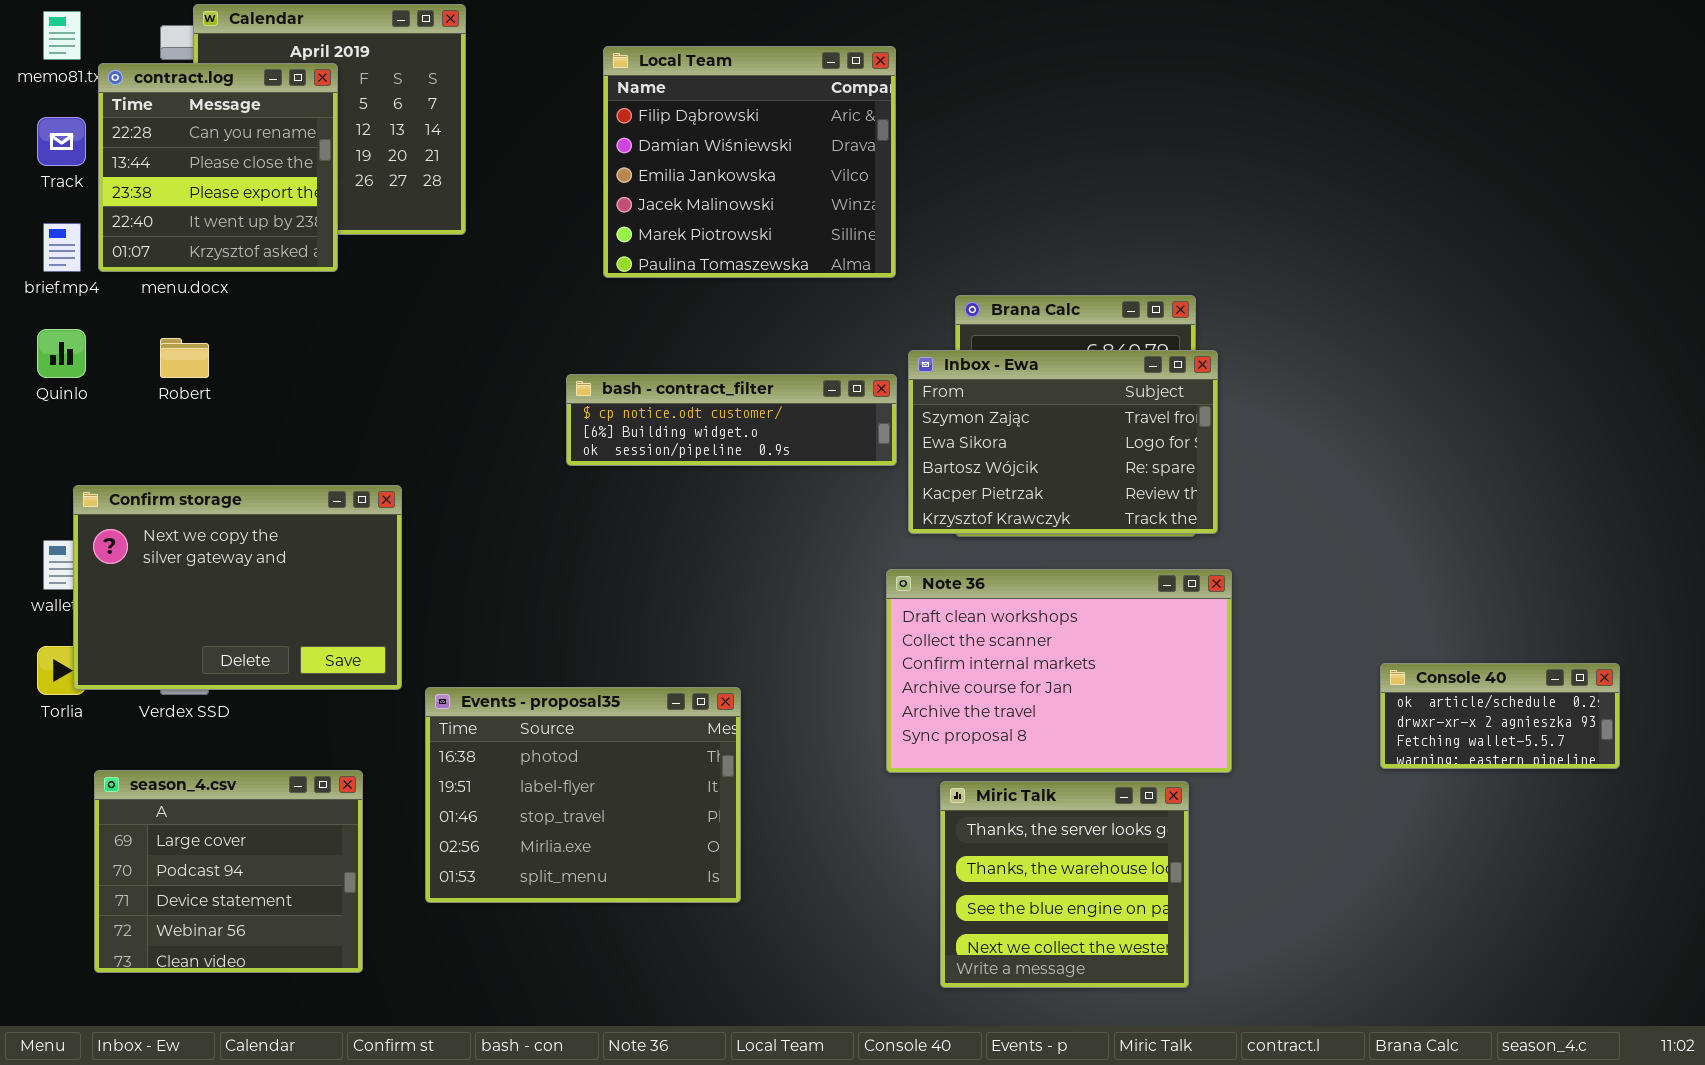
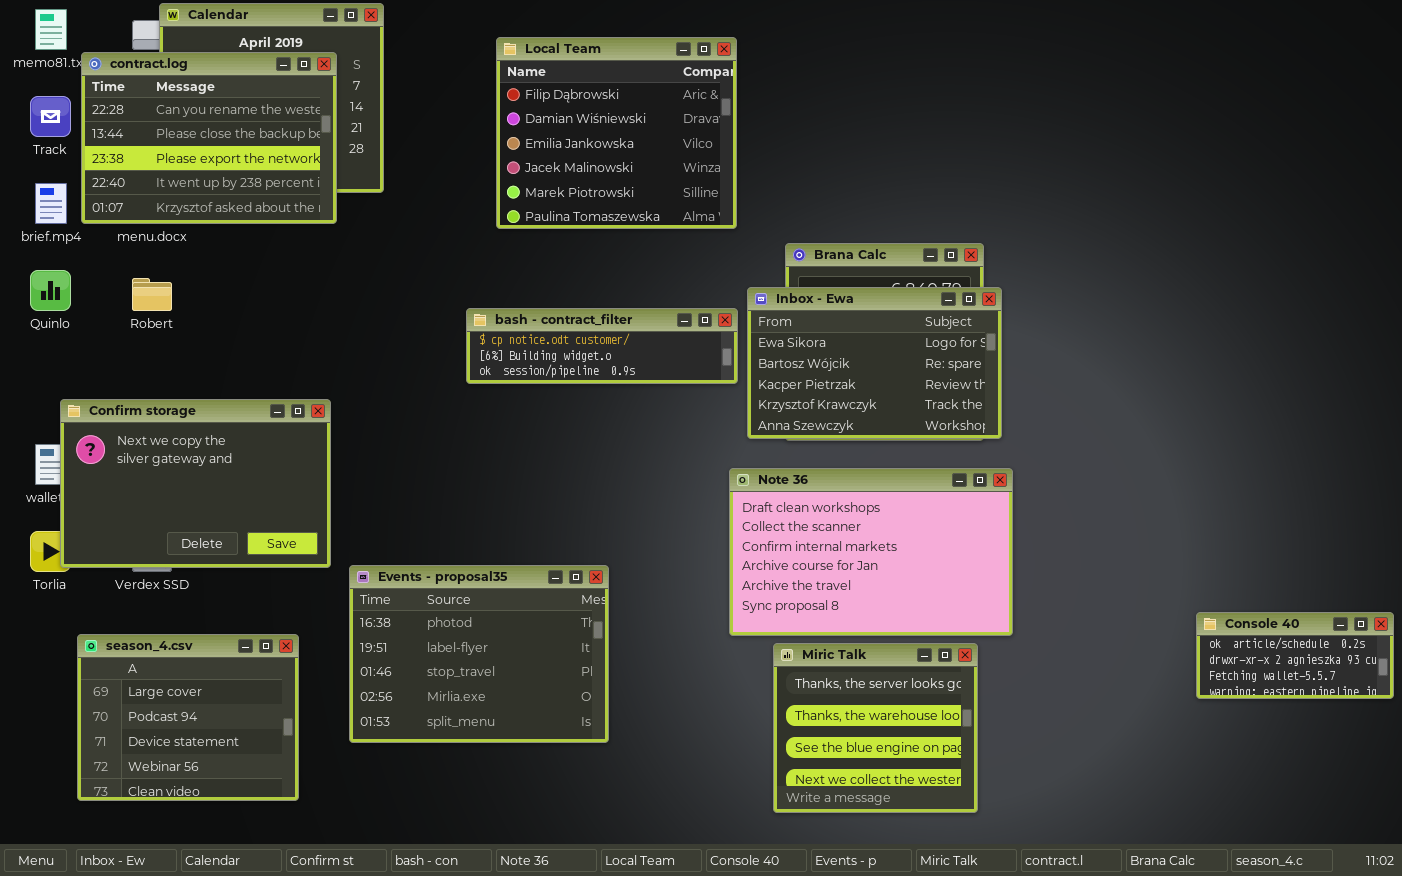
contract.log: [98,63,338,272] -> [81,52,337,224], resized
Inbox - Ewa: [908,350,1218,534] -> [747,287,1002,439], scrolled down 1 row
Console 40: [1380,663,1620,769] -> [1196,612,1394,699], moved

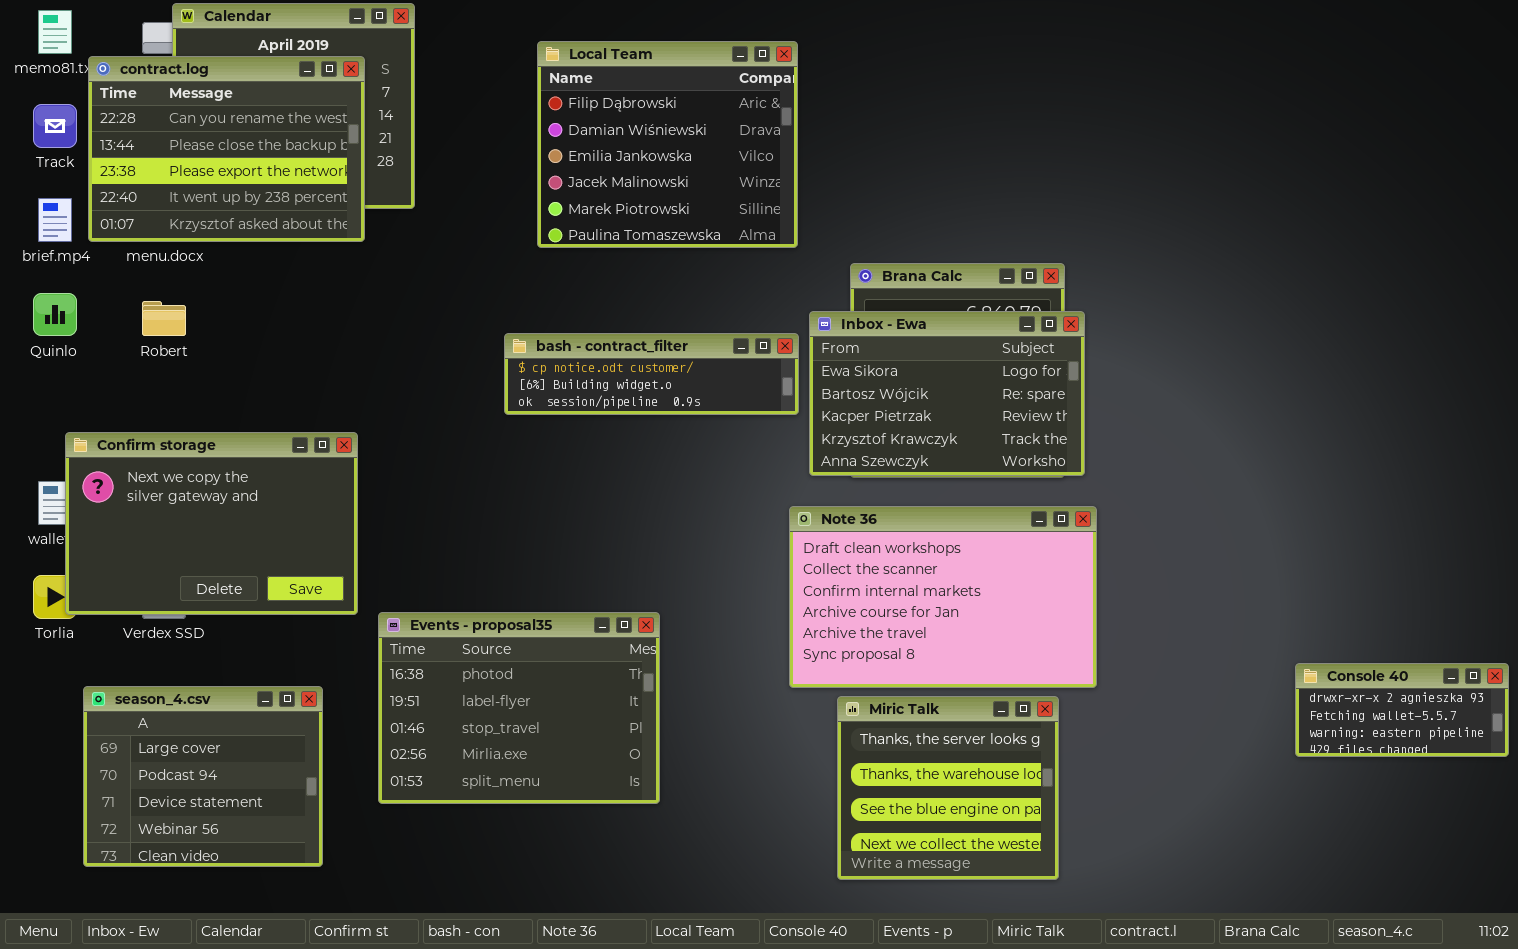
Console 40: [1196,612,1394,699] -> [1295,663,1509,757], scrolled down 1 row

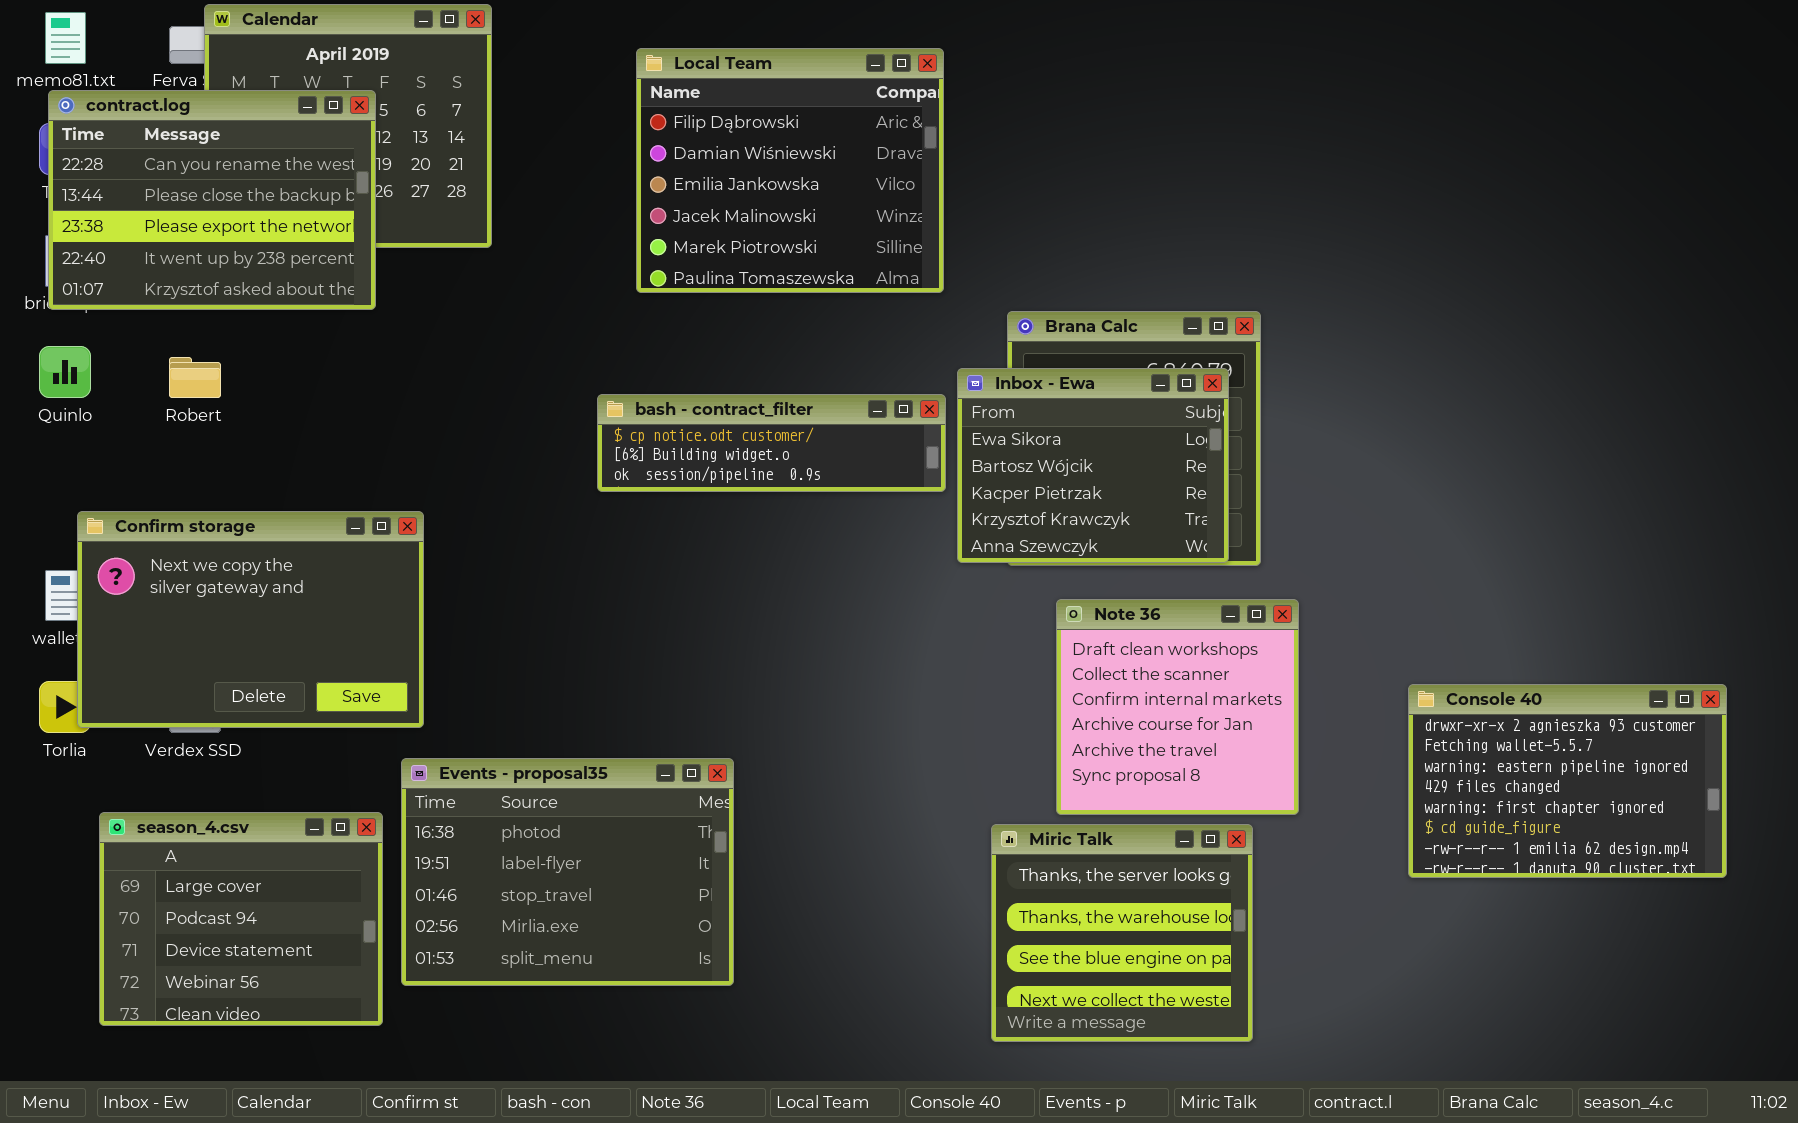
contract.log: [88,56,365,242] -> [48,90,376,310], moved
Inbox - Ewa: [809,311,1085,476] -> [957,368,1229,563], resized
Note 36: [789,506,1097,688] -> [1056,599,1299,815], resized
Events - proposal35: [378,612,660,804] -> [401,758,734,986], moved
Console 40: [1295,663,1509,757] -> [1408,684,1727,878], moved, resized

